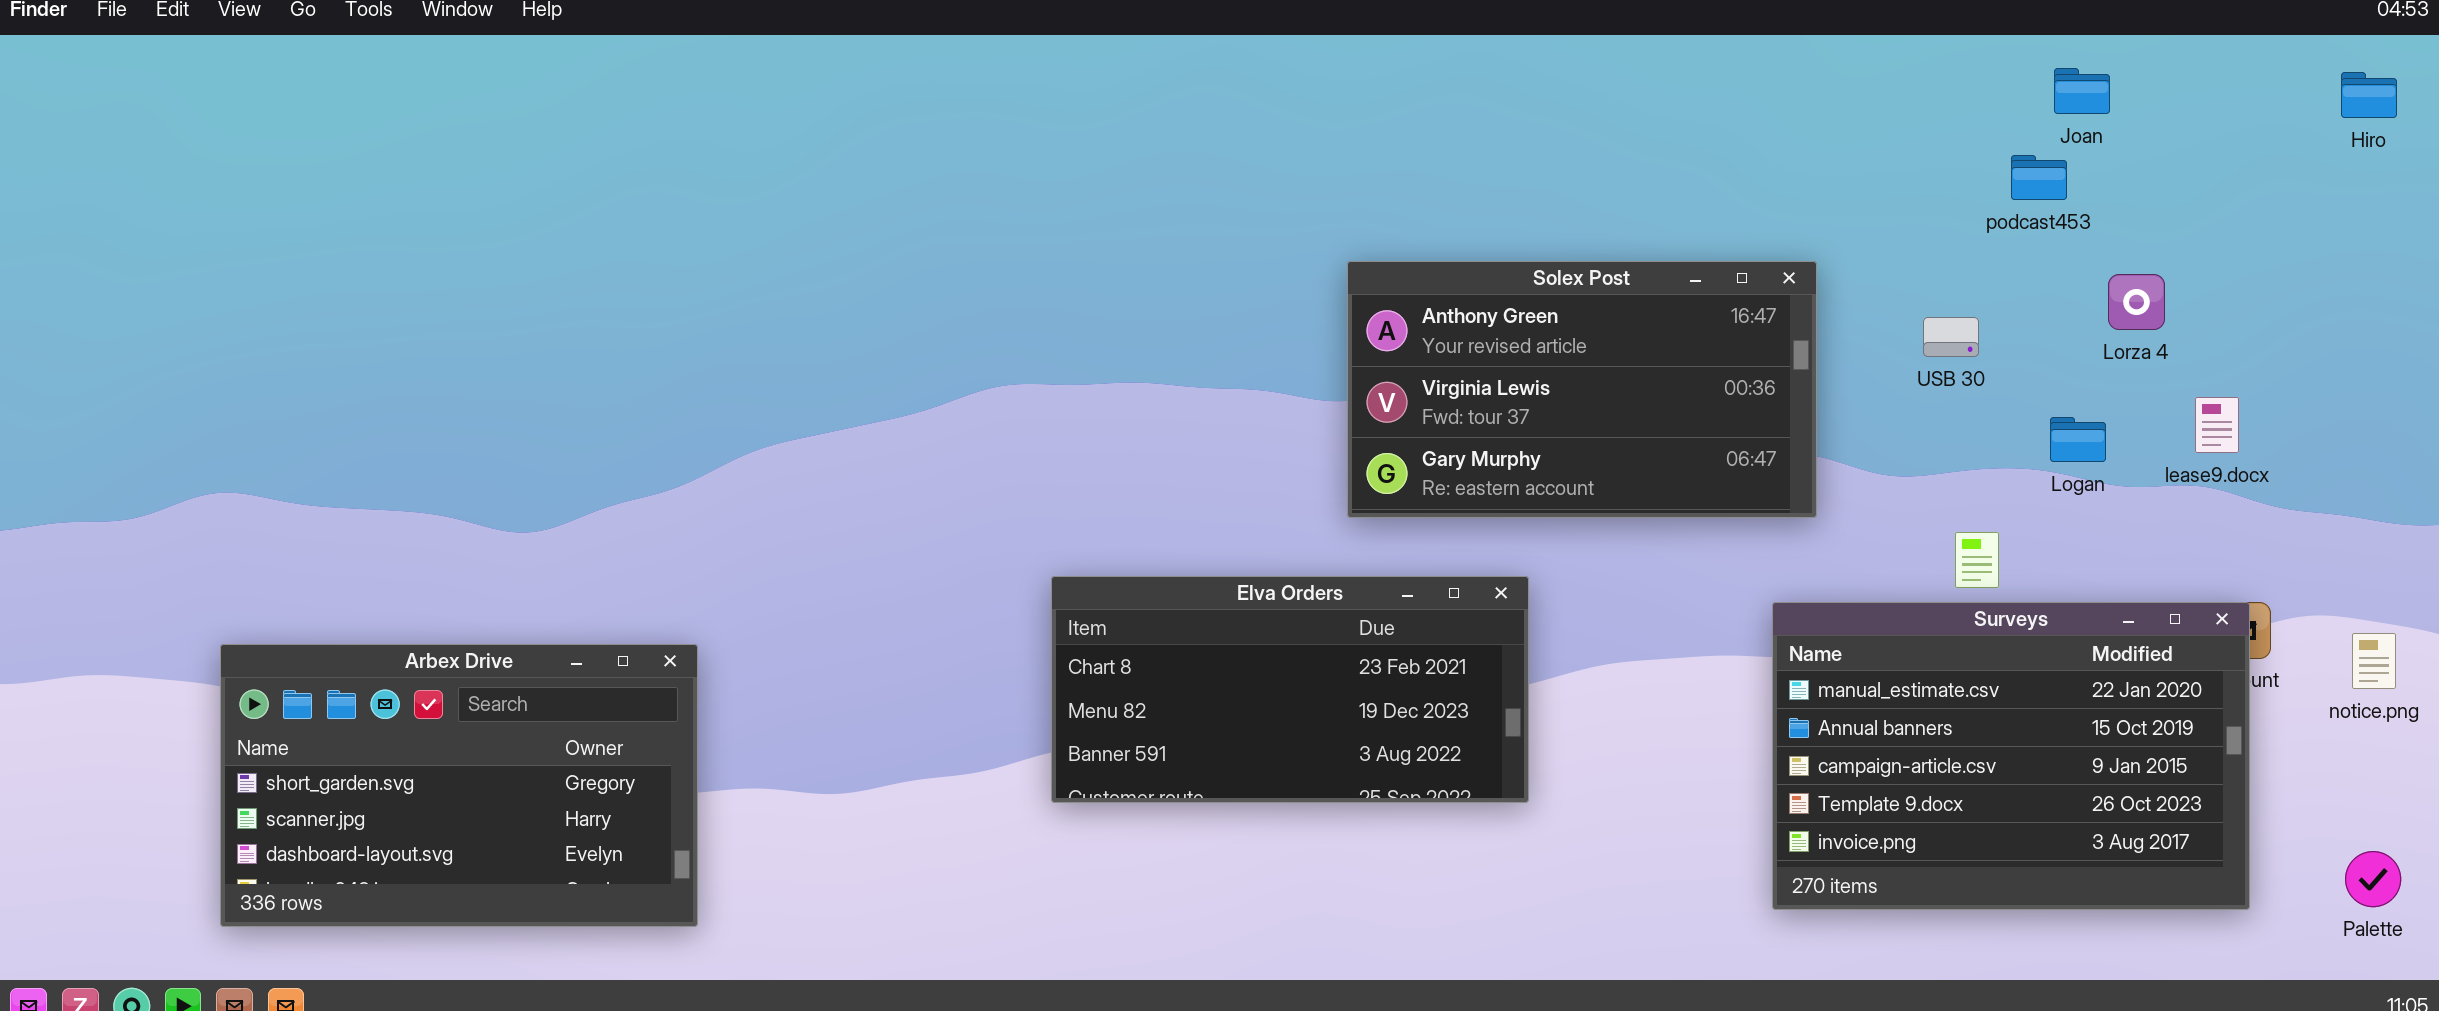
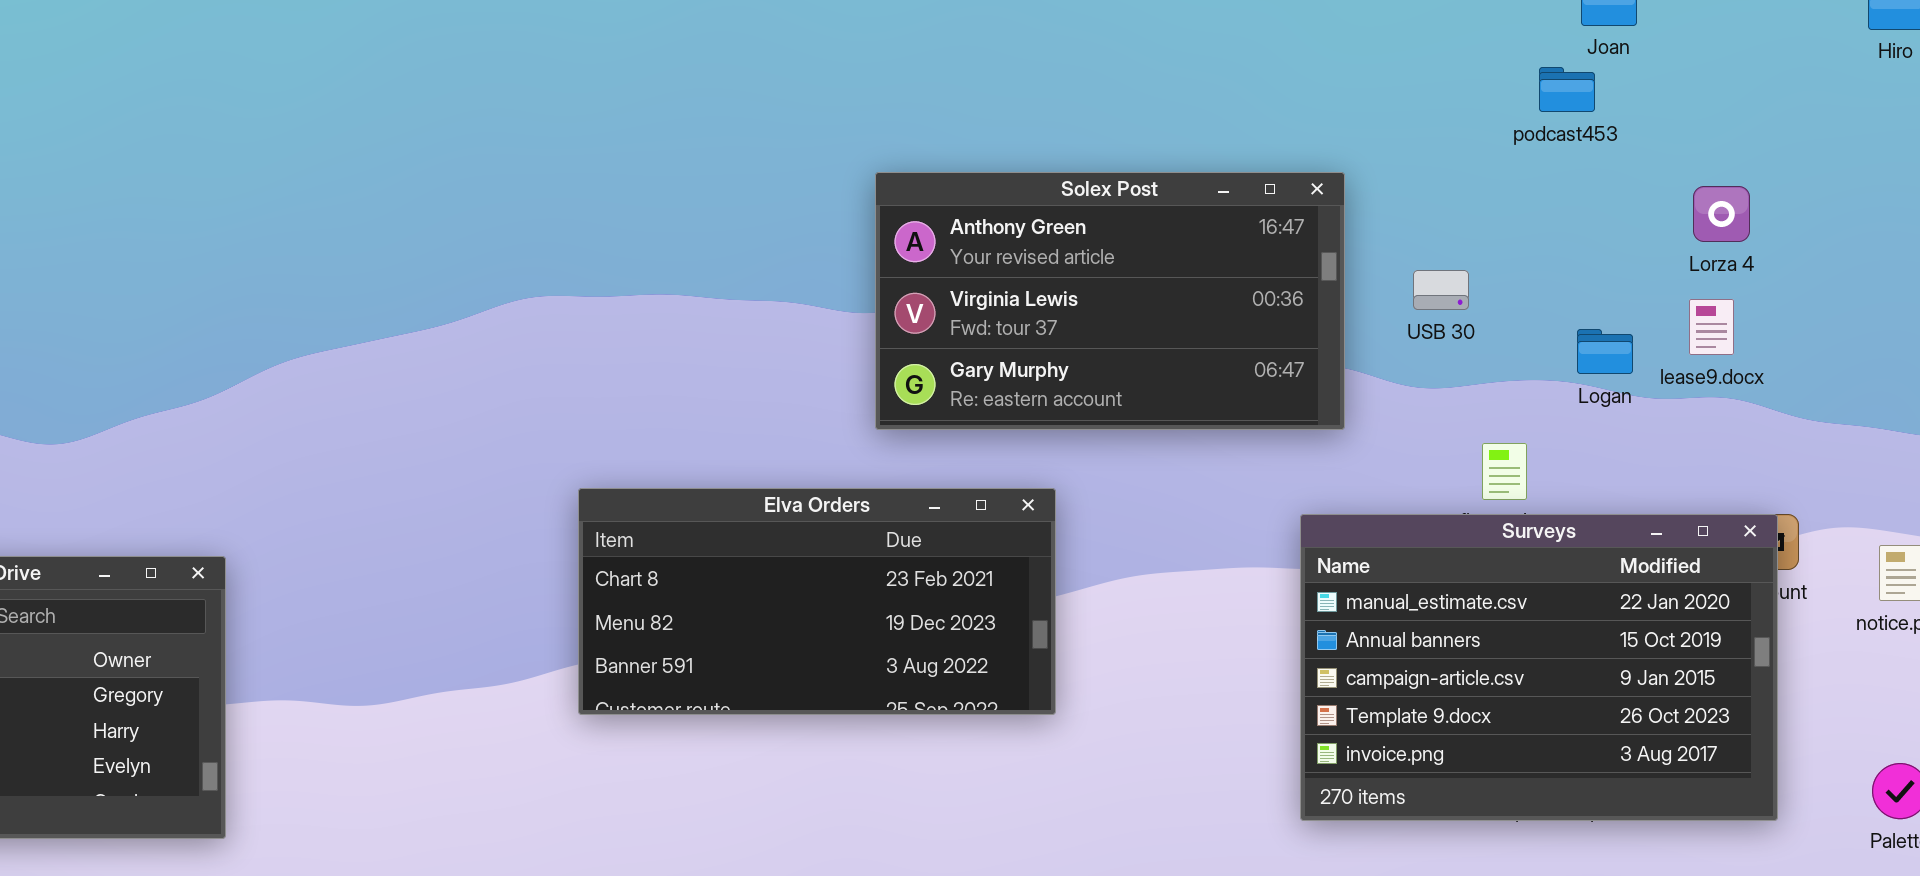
Lorza 4: [2108,274,2165,330] -> [1693,186,1750,242], moved
USB 30: [1923,317,1979,357] -> [1413,270,1469,310], moved
lease9.docx: [2195,397,2239,453] -> [1689,299,1734,355], moved

